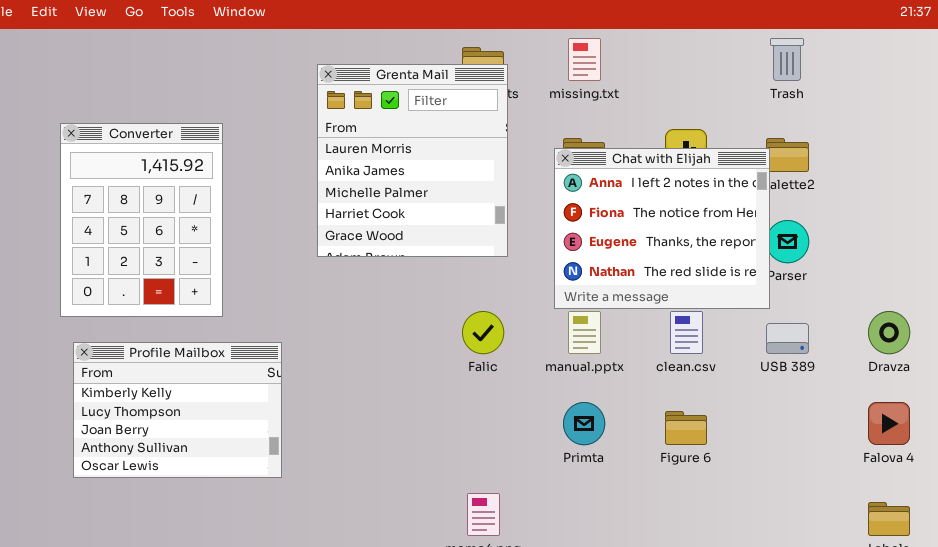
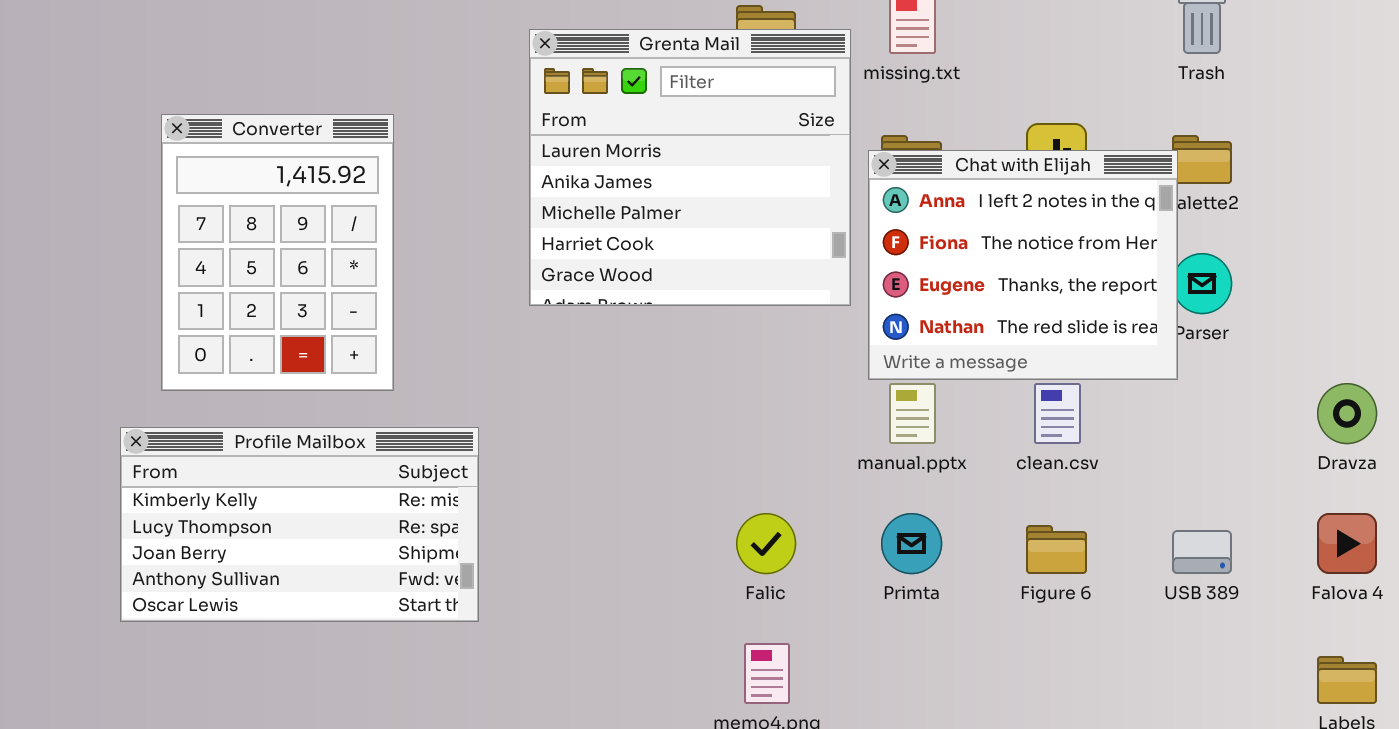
Grenta Mail: [317,64,508,257] -> [529,29,851,306], resized
Falic: [462,311,504,354] -> [736,513,796,574], moved
USB 389: [766,323,809,354] -> [1172,530,1232,574], moved
Profile Mailbox: [73,342,282,478] -> [120,427,479,622], resized

